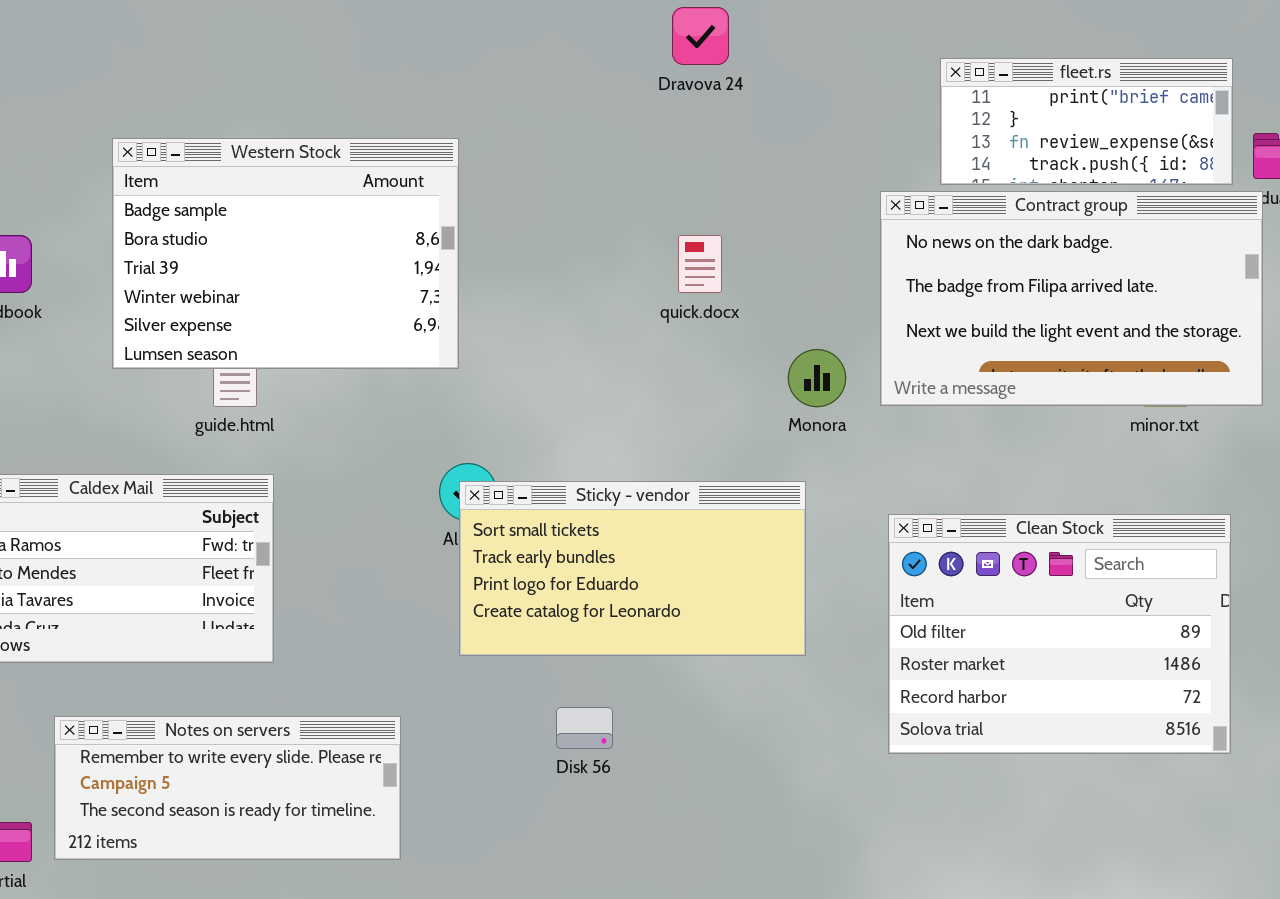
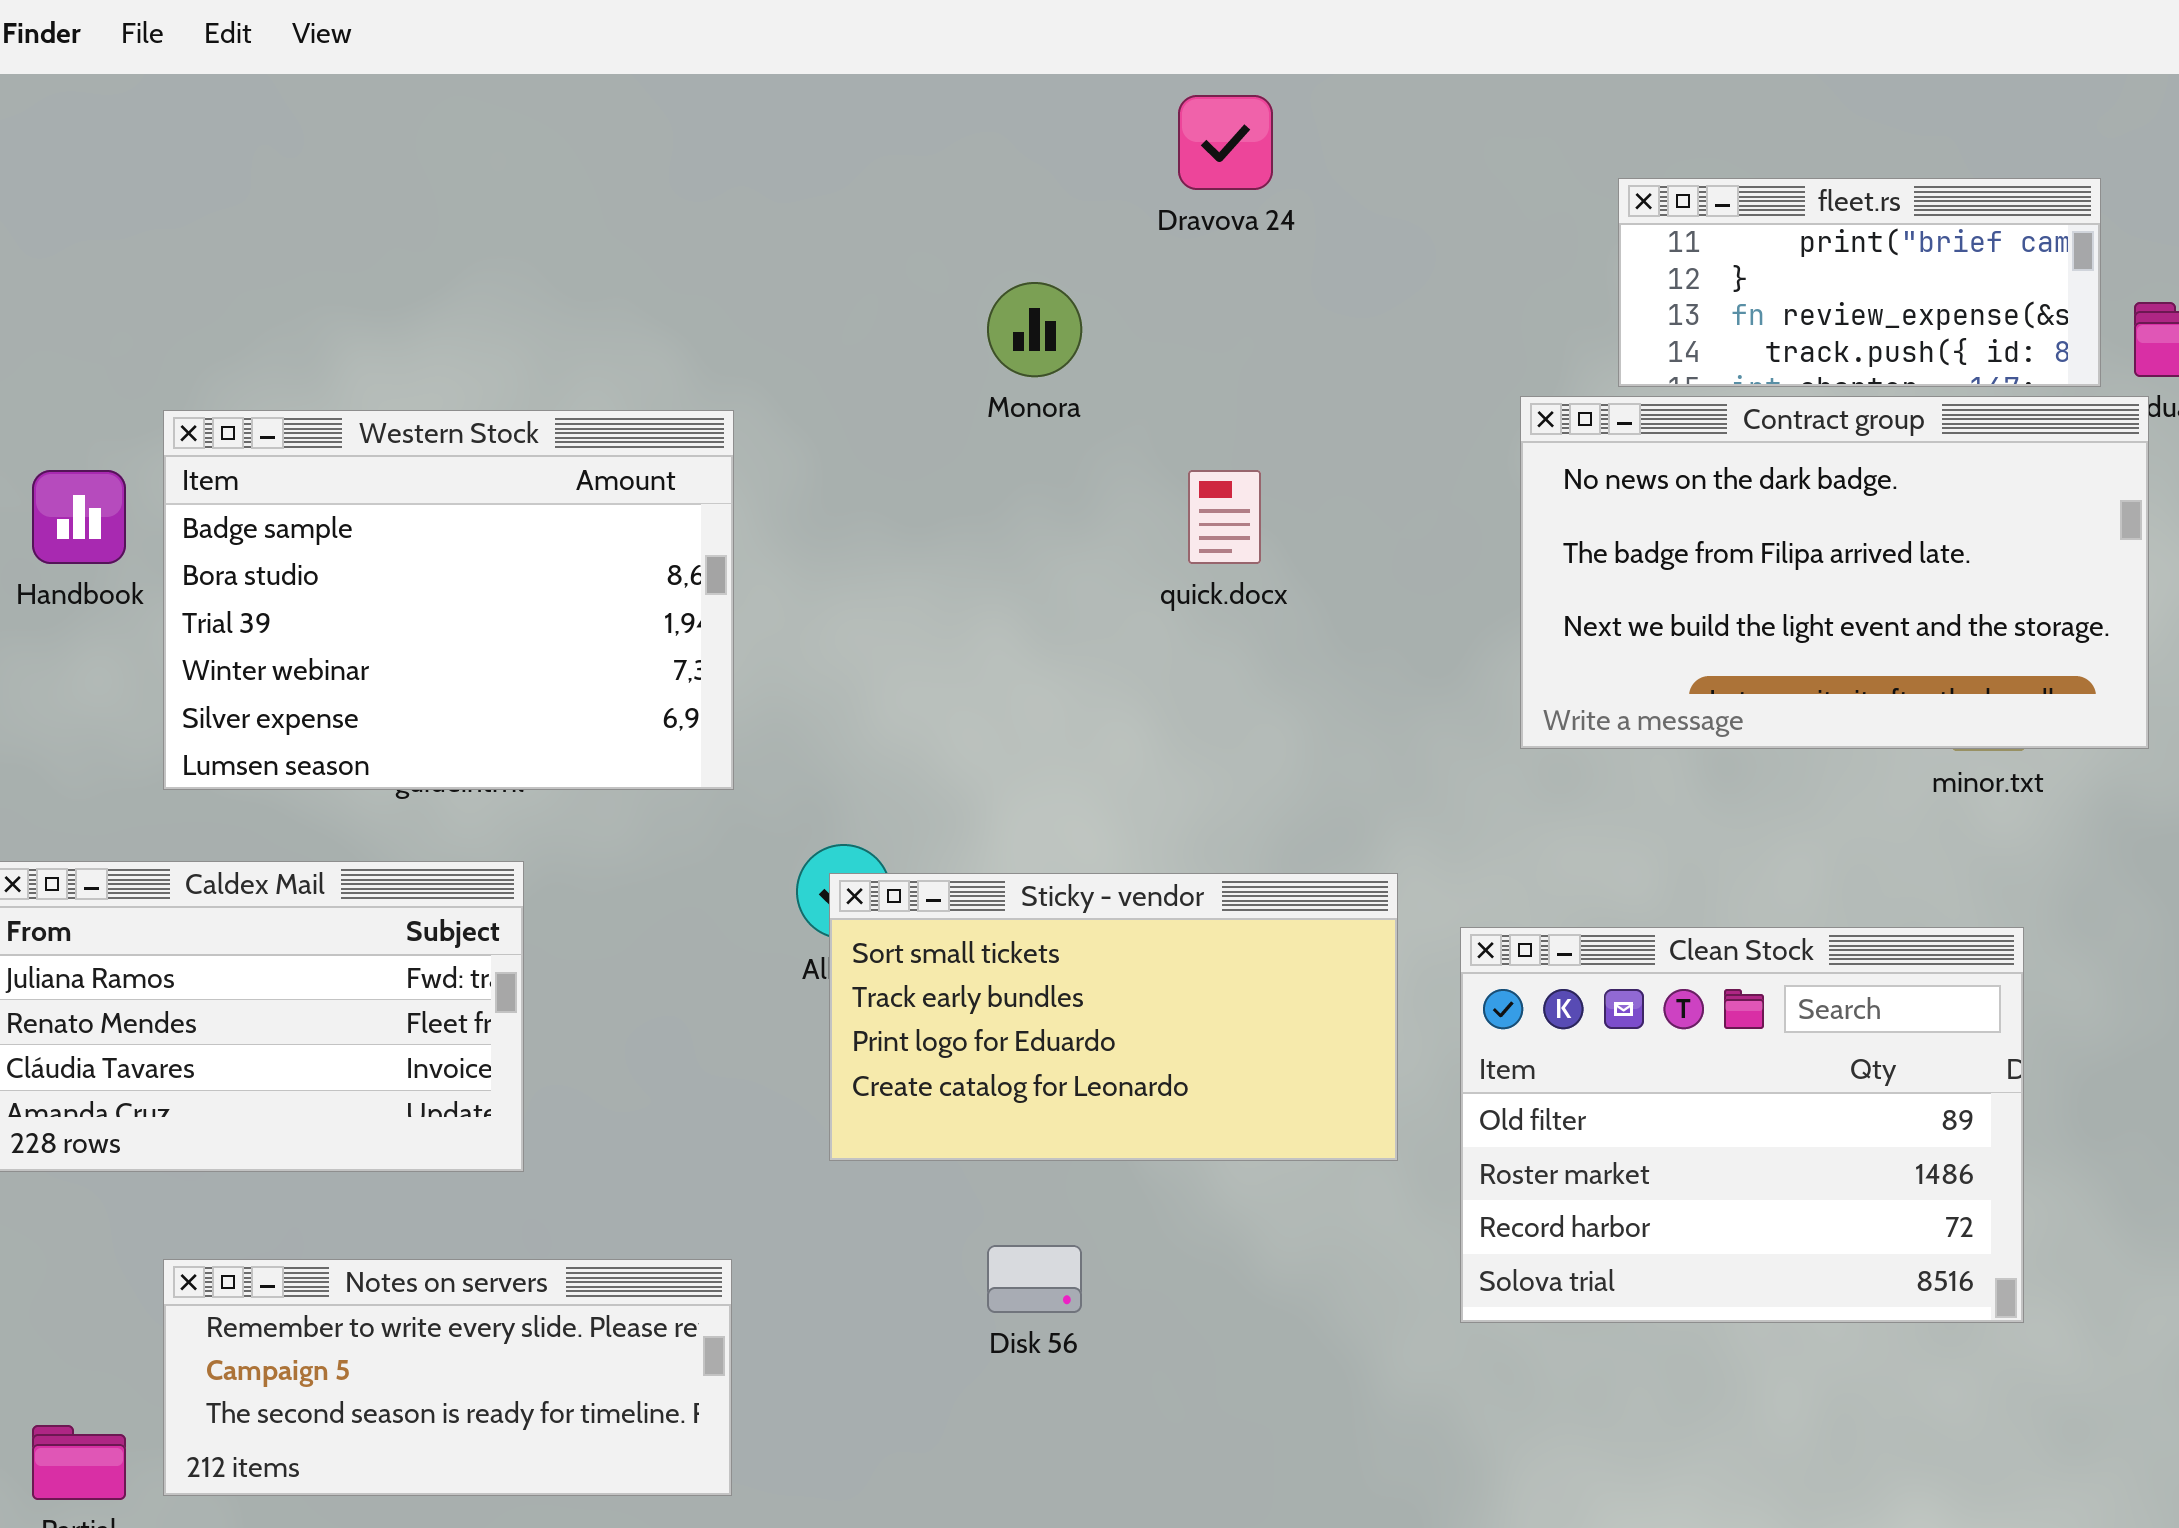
Western Stock: [112,138,459,369] -> [163,410,734,790], moved
Monora: [788,349,846,407] -> [987,282,1082,377], moved
Clean Stock: [888,514,1231,754] -> [1460,927,2024,1323], moved

